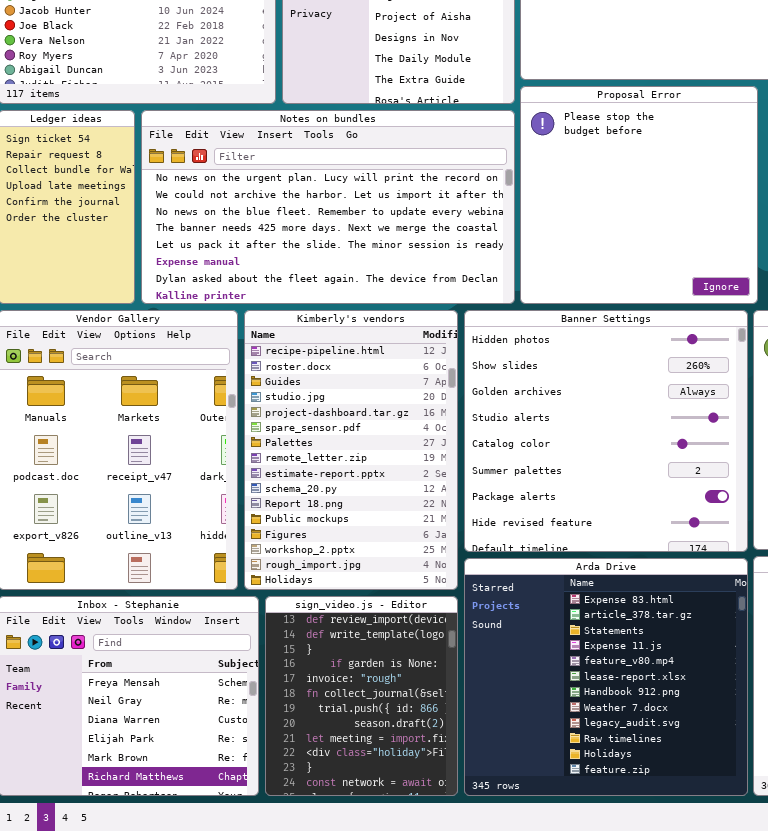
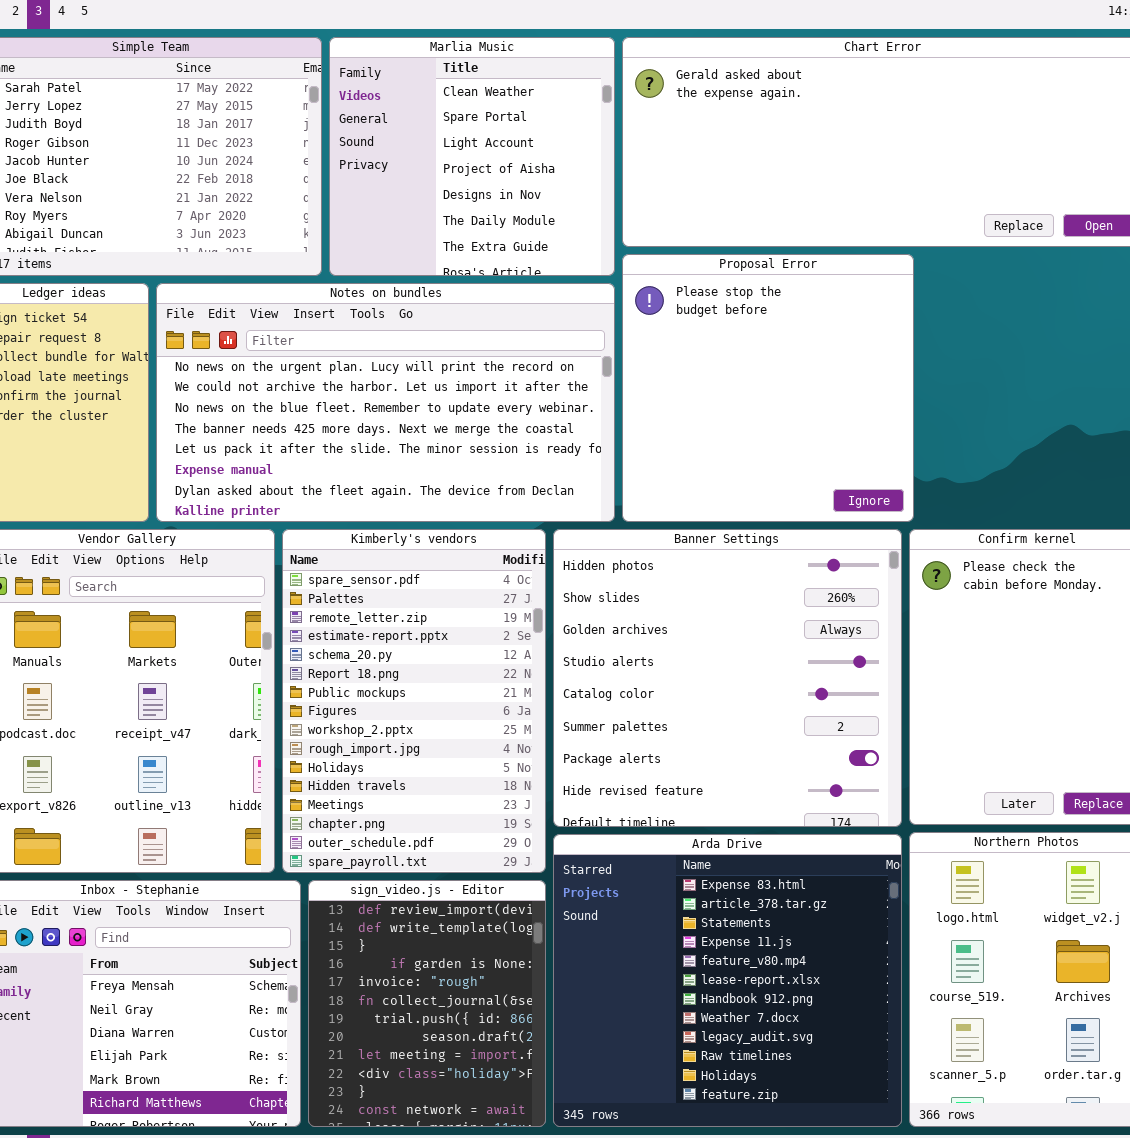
Kimberly's vendors: [244,310,458,590] -> [282,529,546,873], scrolled down 5 rows

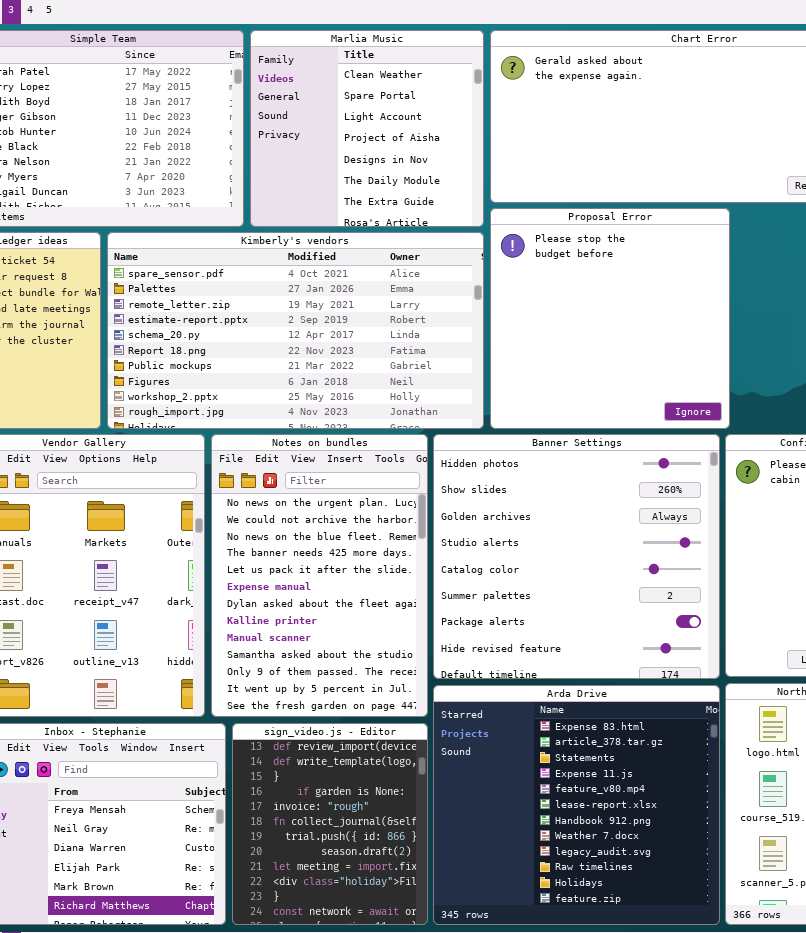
Notes on bundles: [156,283,615,522] -> [211,434,428,717], moved, resized
Kimberly's vendors: [282,529,546,873] -> [107,232,484,429], moved, resized

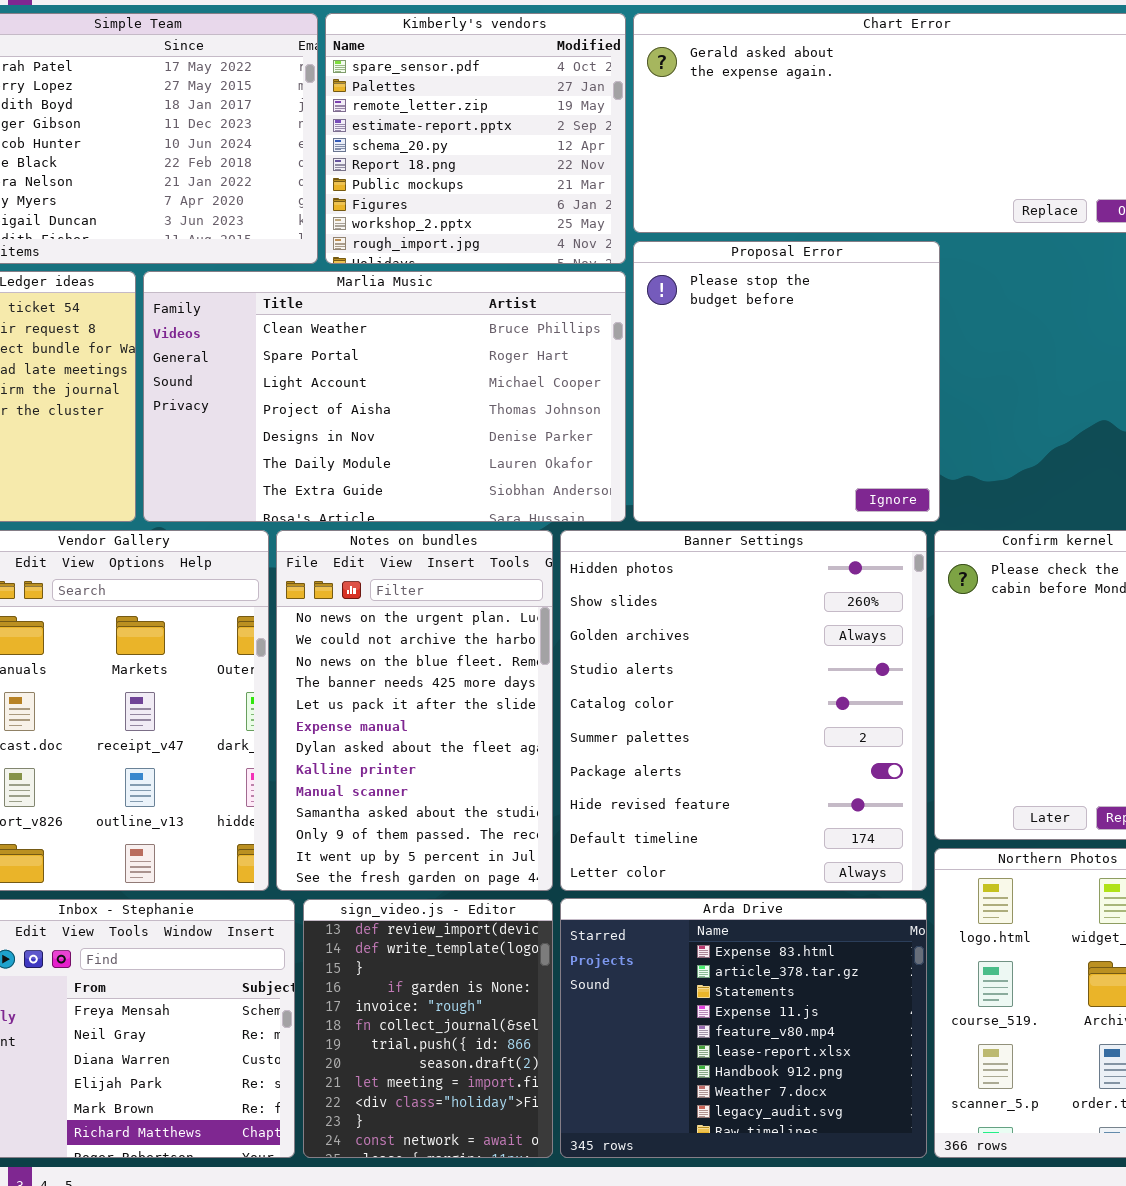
Marlia Music: [250,30,484,227] -> [143,271,626,522], moved, resized
Kimberly's vendors: [107,232,484,429] -> [325,13,626,264], moved, resized
Banner Settings: [433,434,720,679] -> [560,530,927,891], resized
Arda Drive: [433,685,720,925] -> [560,898,927,1158], resized

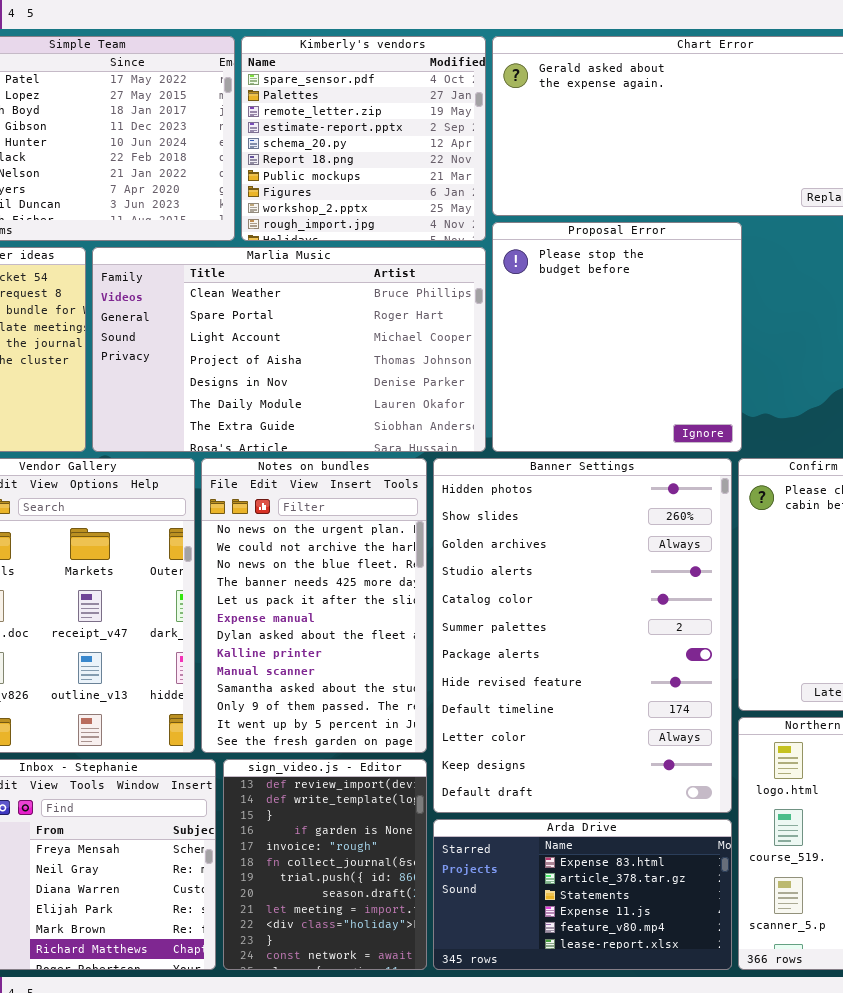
Banner Settings: [560,530,927,891] -> [433,458,732,813], resized
Arda Drive: [560,898,927,1158] -> [433,819,732,970], resized

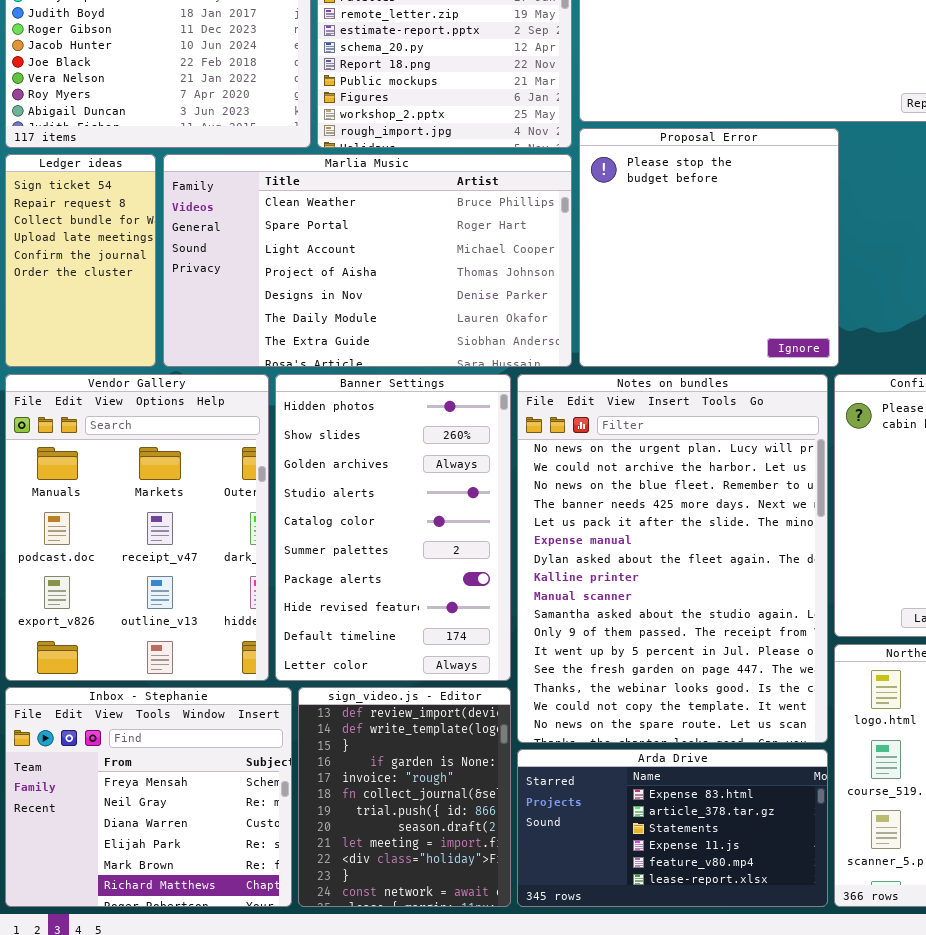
Notes on bundles: [201,458,427,753] -> [517,374,828,743], moved, resized
Banner Settings: [433,458,732,813] -> [275,374,511,681], moved, resized

